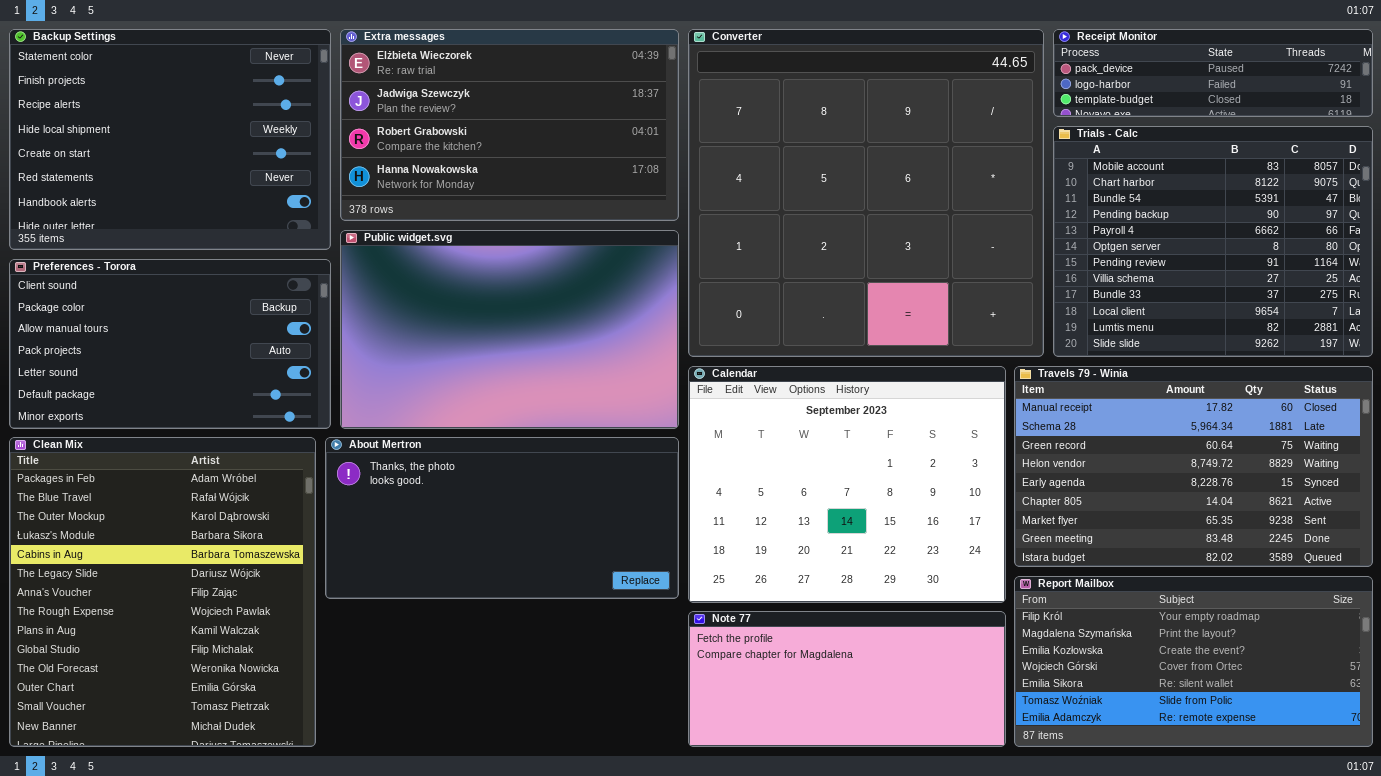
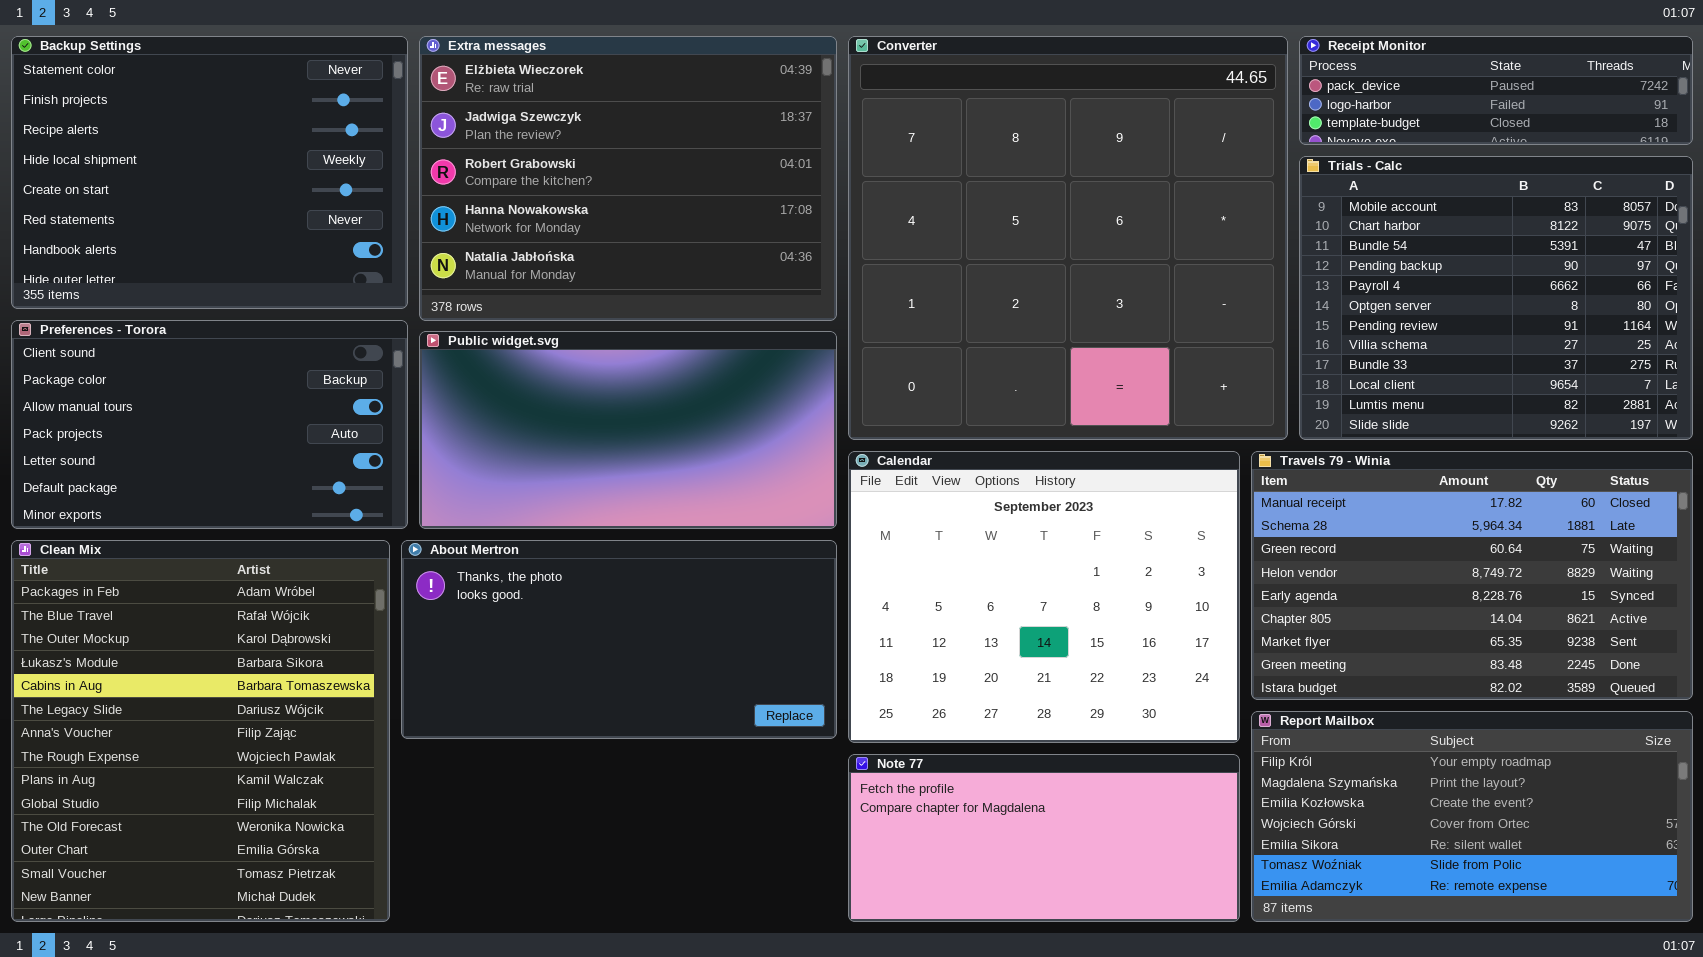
Extra messages: [340,29,679,221] -> [419,36,837,321], resized
Public widget.svg: [340,230,679,429] -> [419,331,837,529], resized

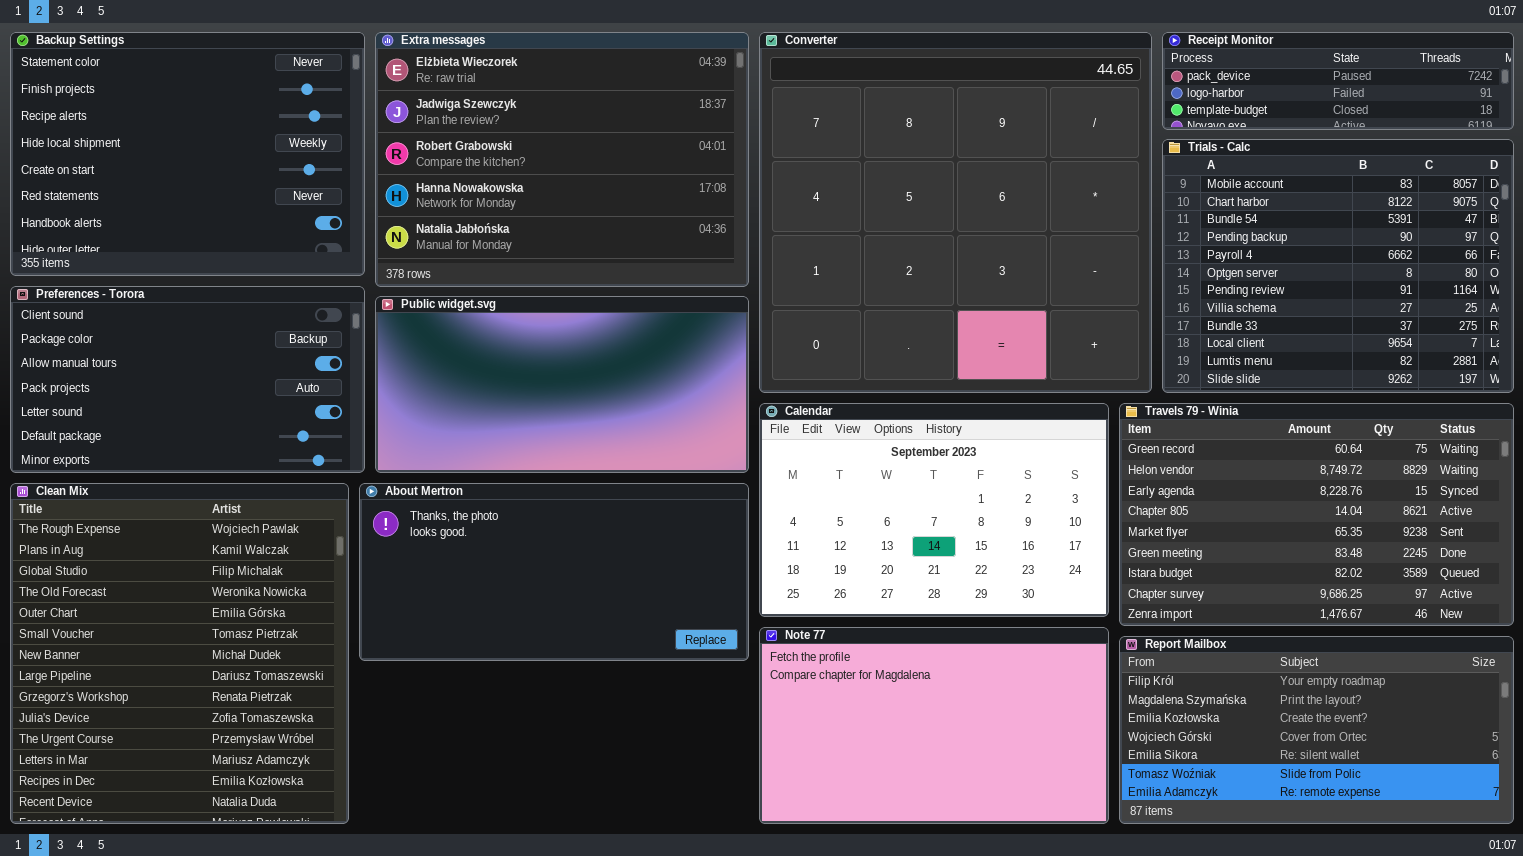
Calendar: [848,451,1240,743] -> [759,403,1109,617], resized
Travels 79 - Winia: [1251,451,1693,700] -> [1119,403,1514,626], scrolled down 2 rows
Clean Mix: [11,540,390,922] -> [10,483,349,824], scrolled down 7 rows
Note 77: [848,754,1240,922] -> [759,627,1109,824], resized

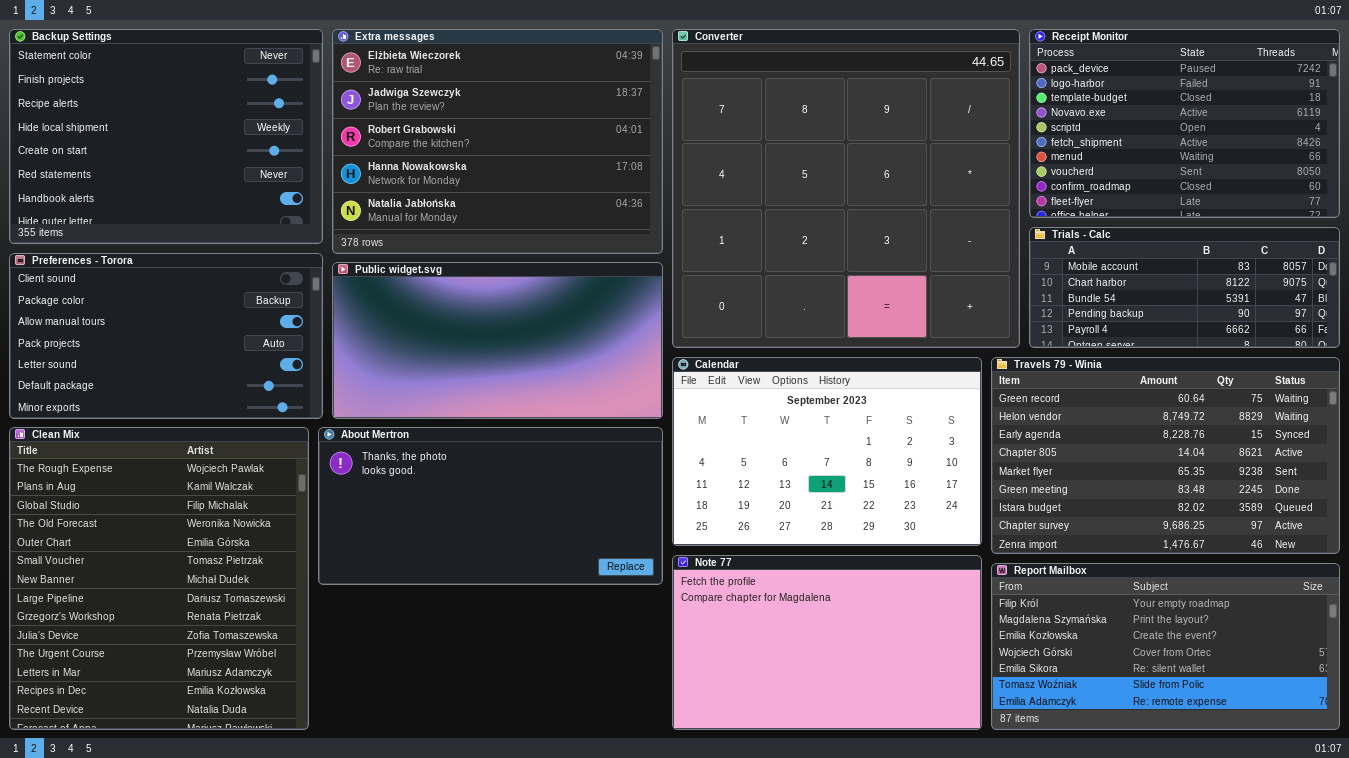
Receipt Monitor: [1162,32,1514,130] -> [1029,29,1340,218], resized
Trials - Calc: [1162,139,1514,393] -> [1029,227,1340,348], resized

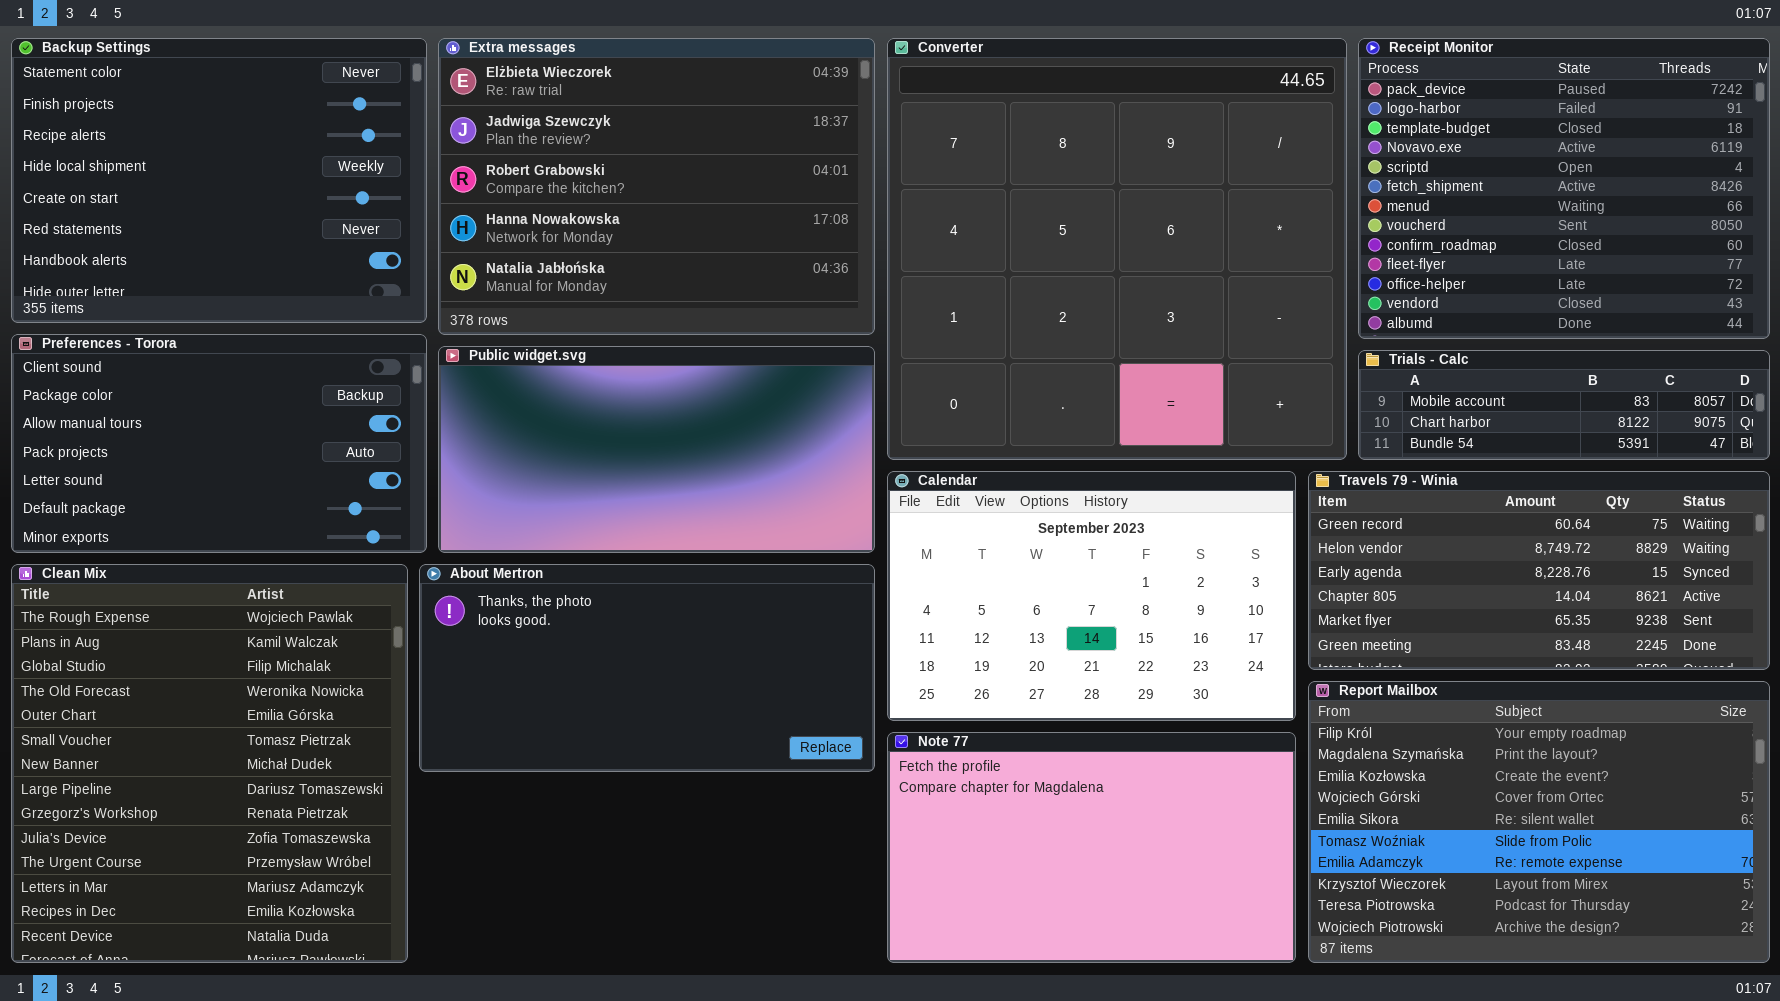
Receipt Monitor: [1029,29,1340,218] -> [1358,38,1770,339], resized
Trials - Calc: [1029,227,1340,348] -> [1358,350,1770,460], resized
Travels 79 - Winia: [991,357,1340,554] -> [1308,471,1770,670], resized
Report Mailbox: [991,563,1340,730] -> [1308,681,1770,963], resized

